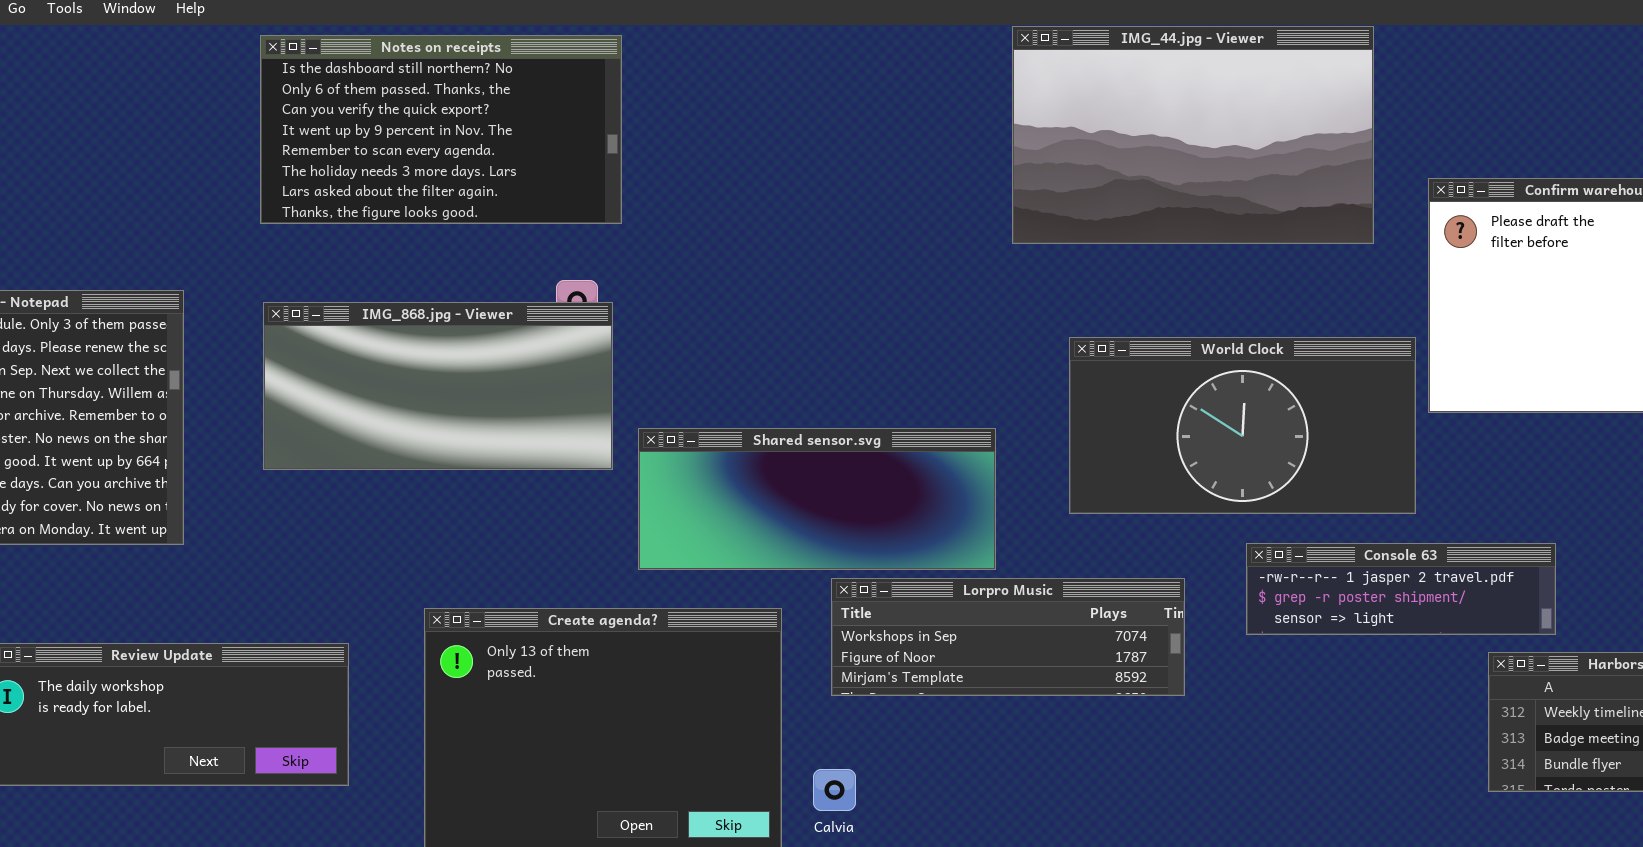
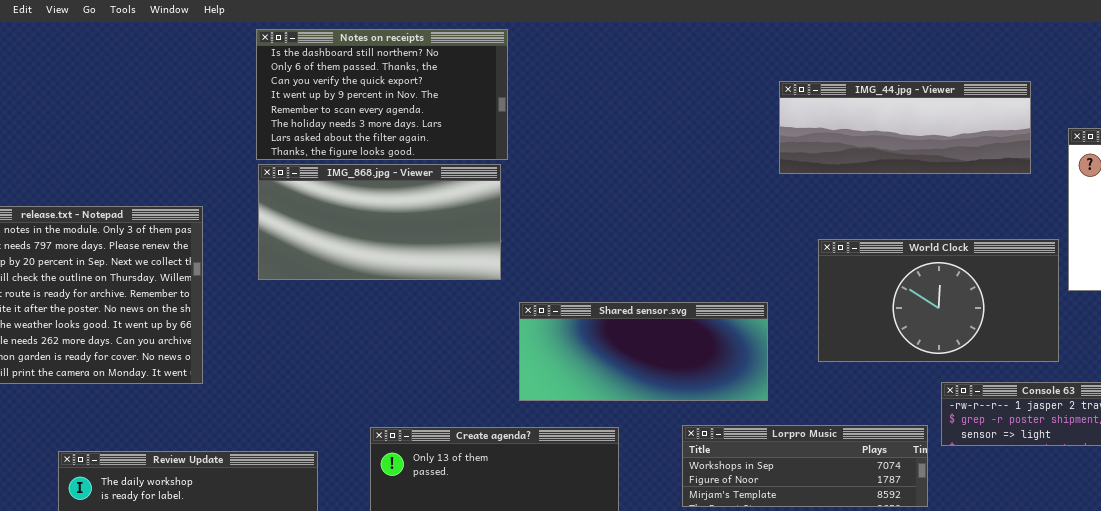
IMG_44.jpg - Viewer: [1012,26,1374,244] -> [779,81,1031,174], resized
IMG_868.jpg - Viewer: [263,302,613,470] -> [258,164,501,280], moved
Lorpro Music: [831,578,1185,696] -> [682,425,928,507], moved

